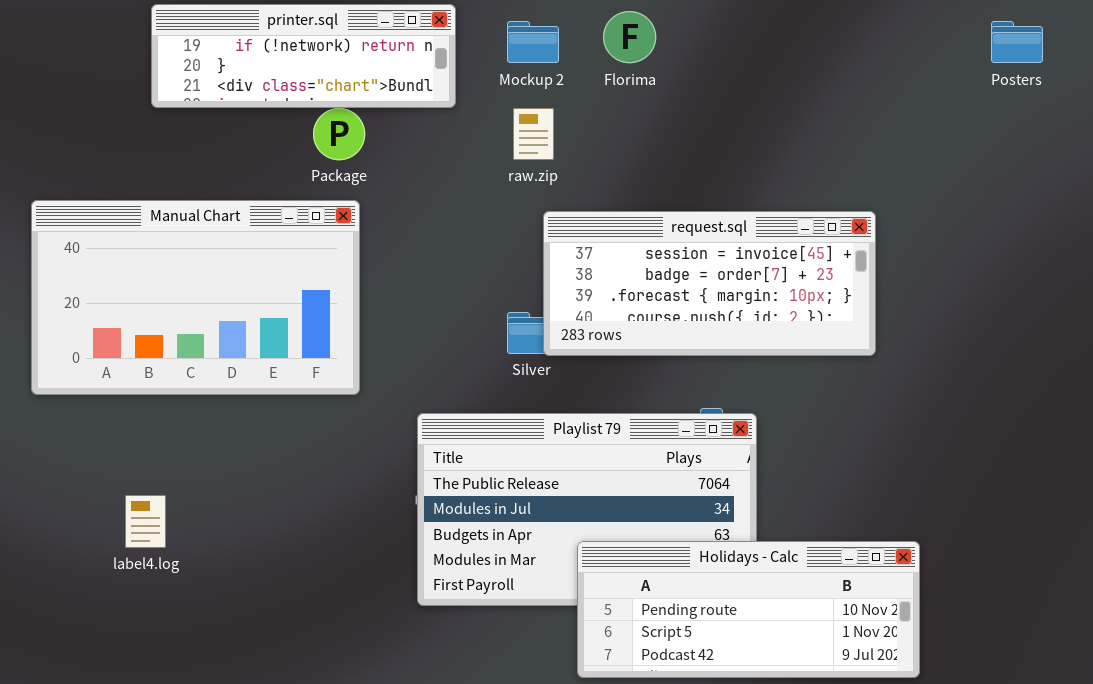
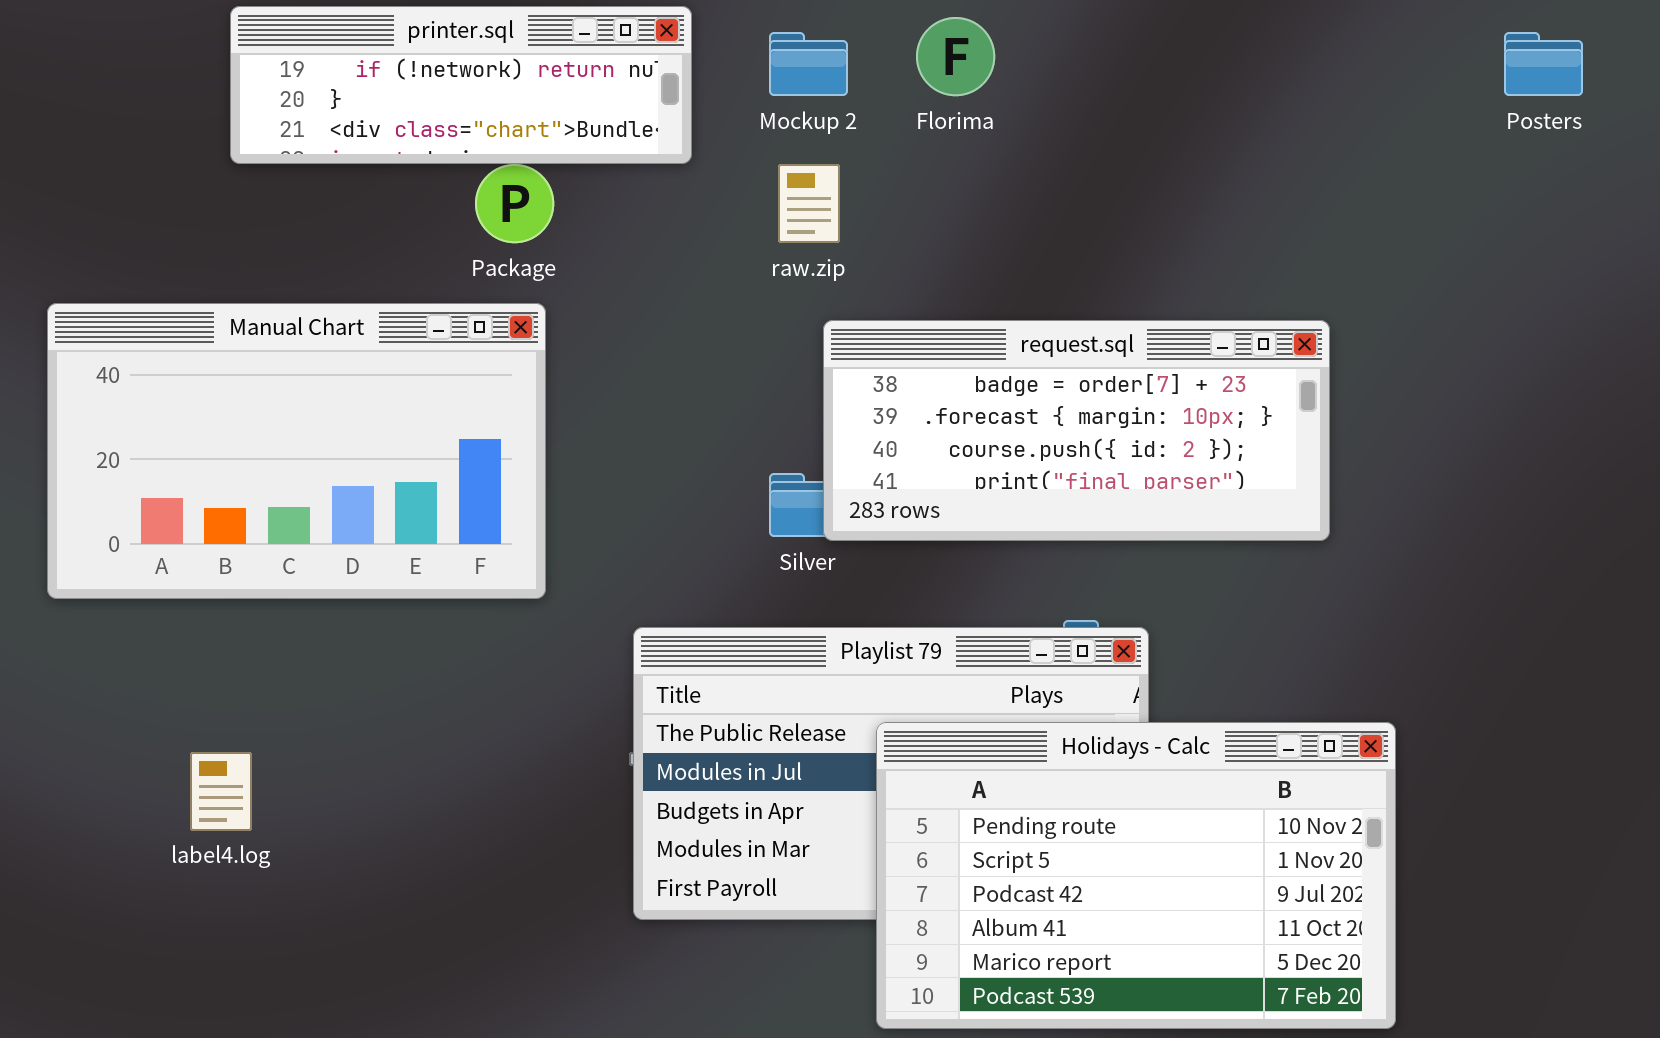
request.sql: [543,211,876,356] -> [823,320,1330,541], scrolled down 1 row
Holidays - Calc: [577,541,920,678] -> [876,722,1396,1029], resized

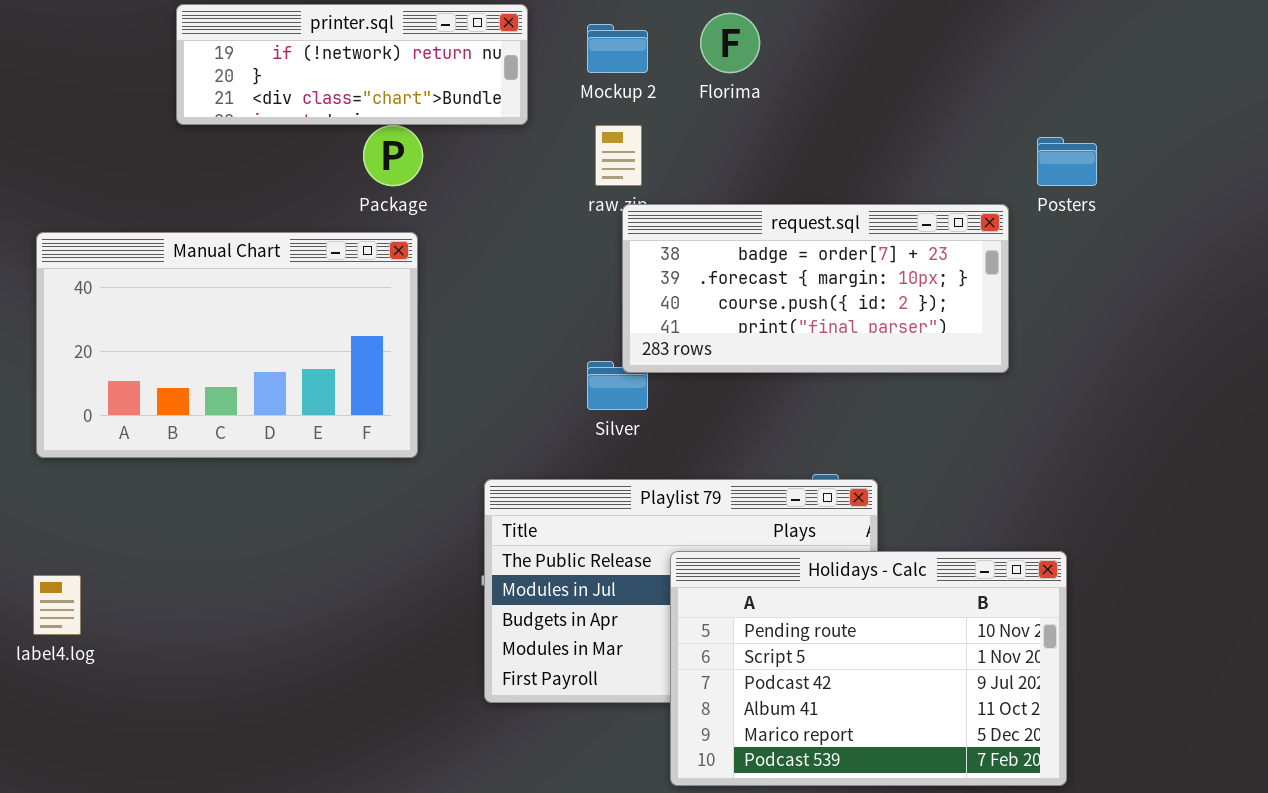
Posters: [1504,32,1583,96] -> [1037,137,1097,186], moved
request.sql: [823,320,1330,541] -> [622,204,1009,373], moved
label4.log: [190,752,252,831] -> [33,575,81,635], moved

